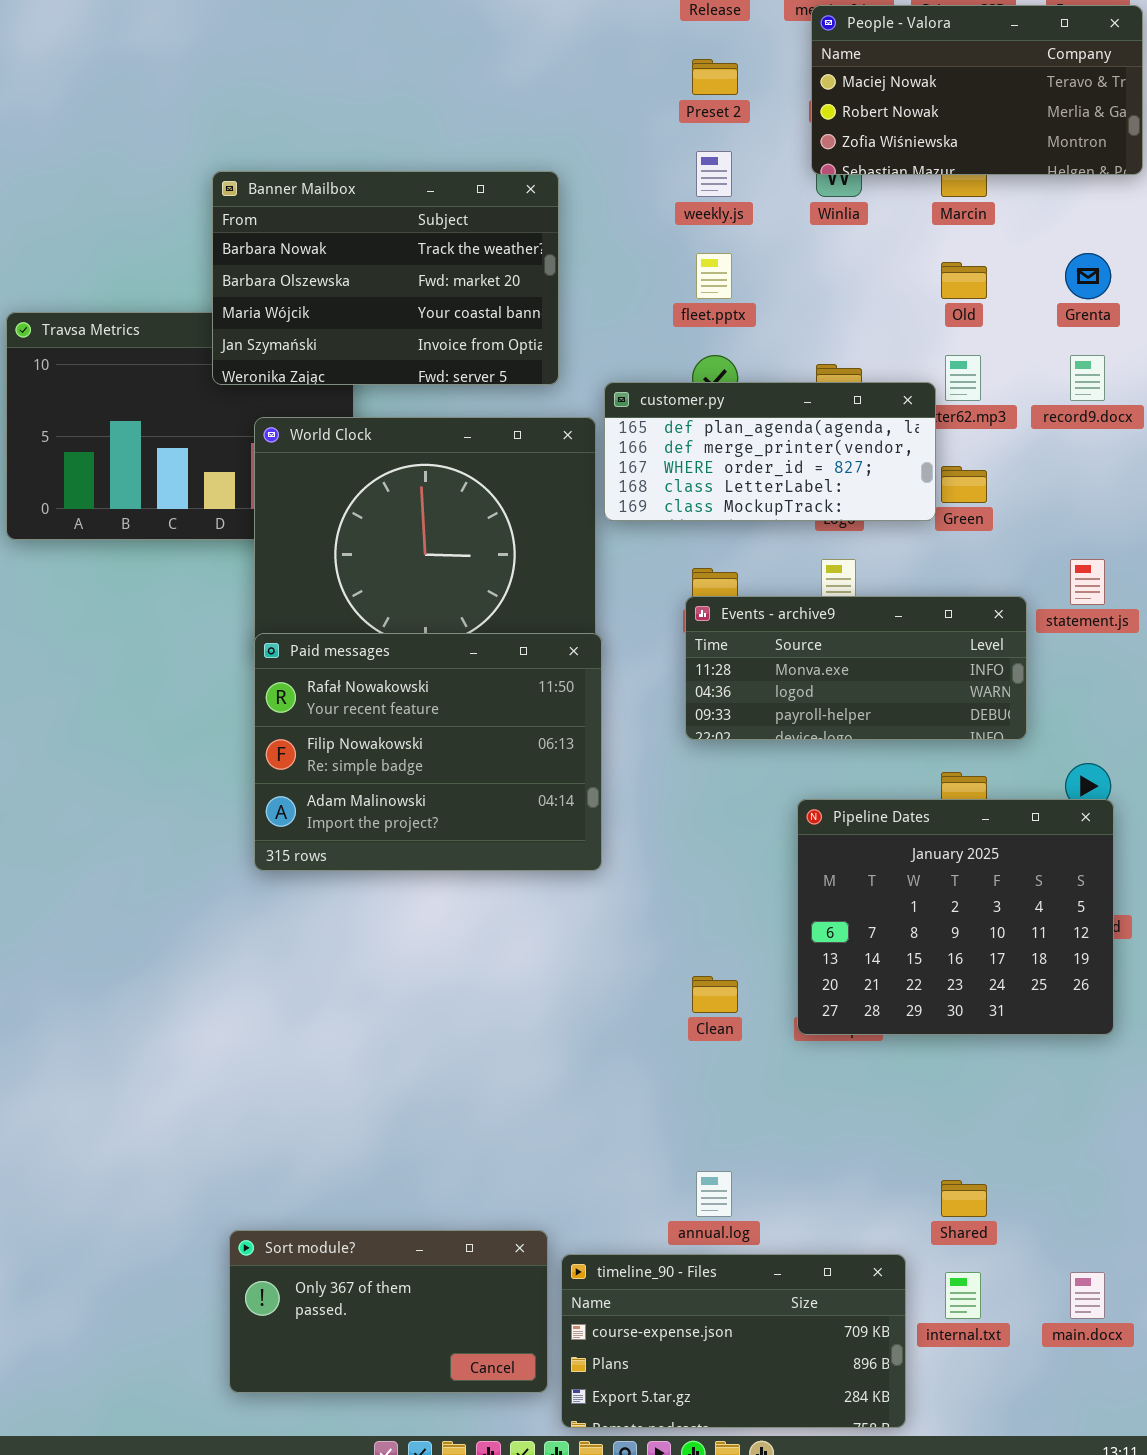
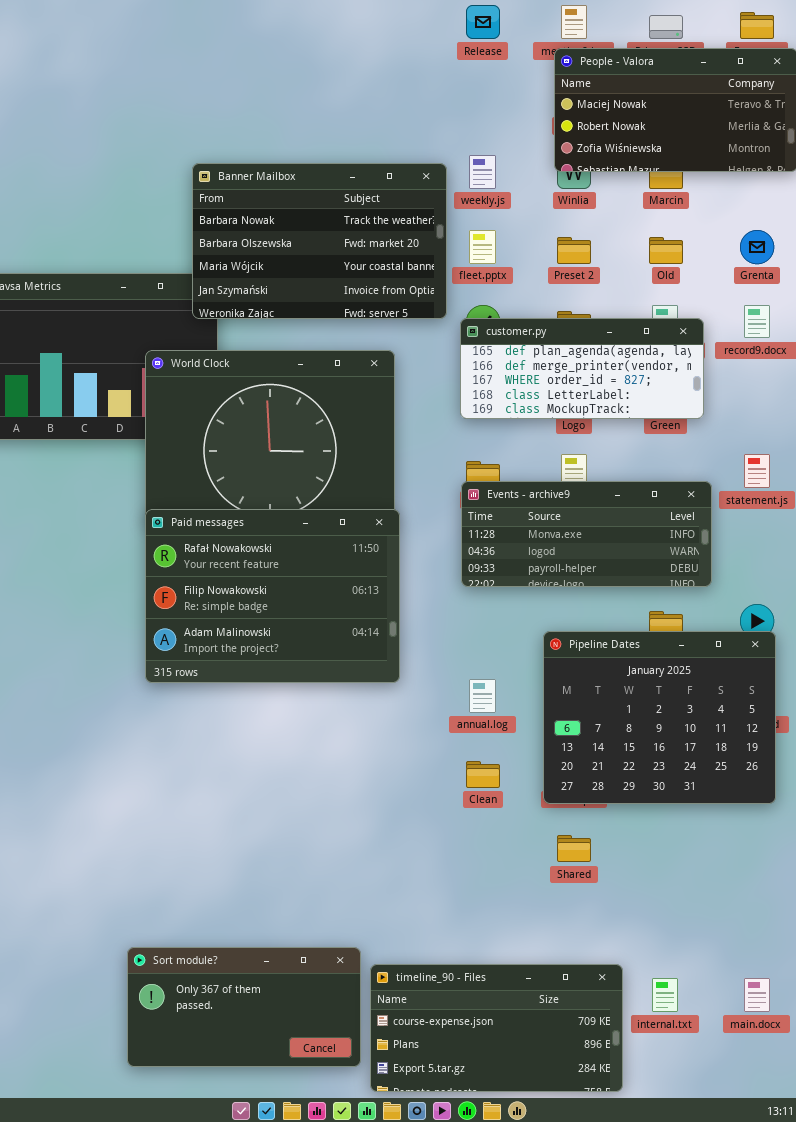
Preset 2: [692,59,738,95] -> [557,237,591,264], moved
Banner Mailbox: [212,171,559,385] -> [192,163,447,319], moved
customer.py: [604,382,936,521] -> [460,318,704,419], moved
annual.log: [696,1171,732,1217] -> [469,679,496,713], moved
Shared: [941,1180,987,1217] -> [557,835,591,862], moved

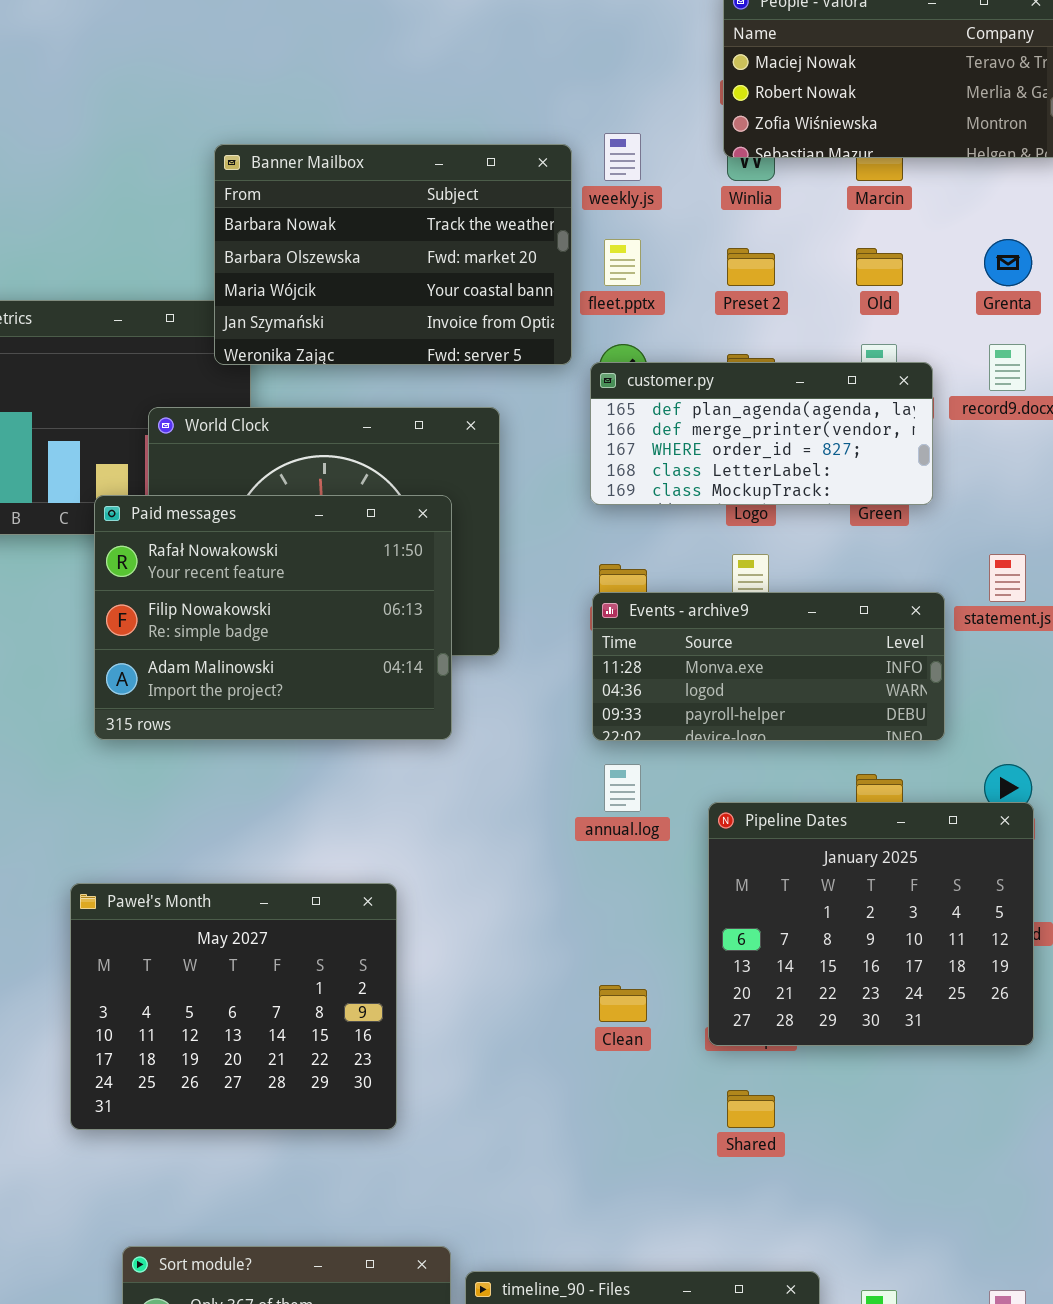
Paid messages: [145,509,400,683] -> [94,495,452,740], moved
annual.log: [469,679,496,713] -> [604,764,641,812], moved
Paweł's Month: none -> [70,883,397,1130], opened

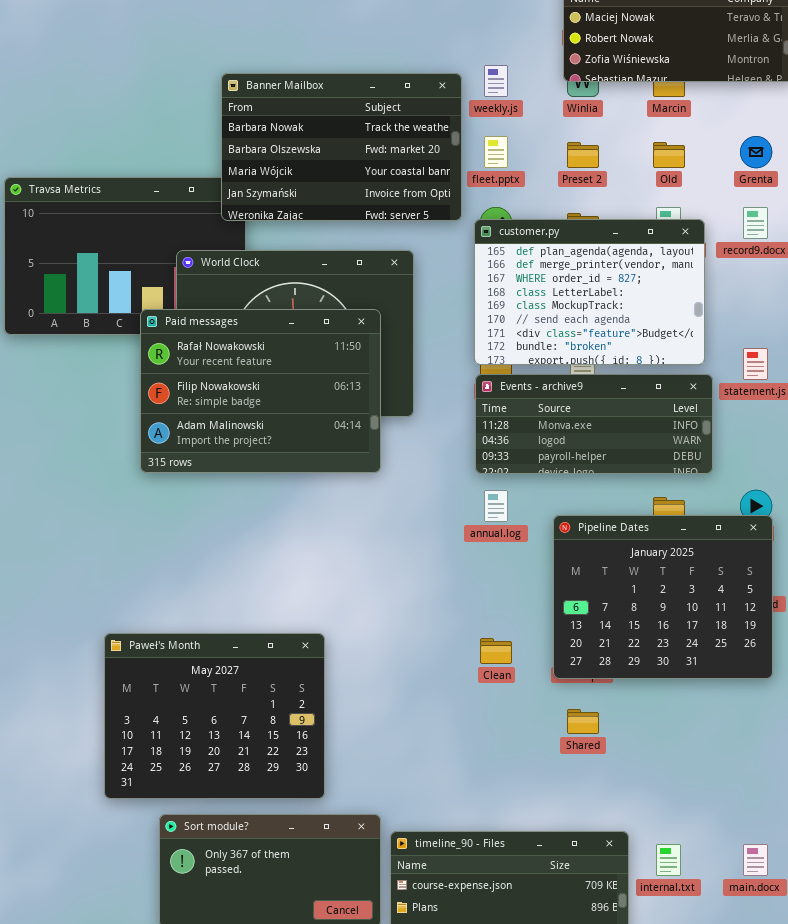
customer.py: [590,362,933,505] -> [474,219,705,365], resized
Paweł's Month: [70,883,397,1130] -> [104,633,325,799], moved

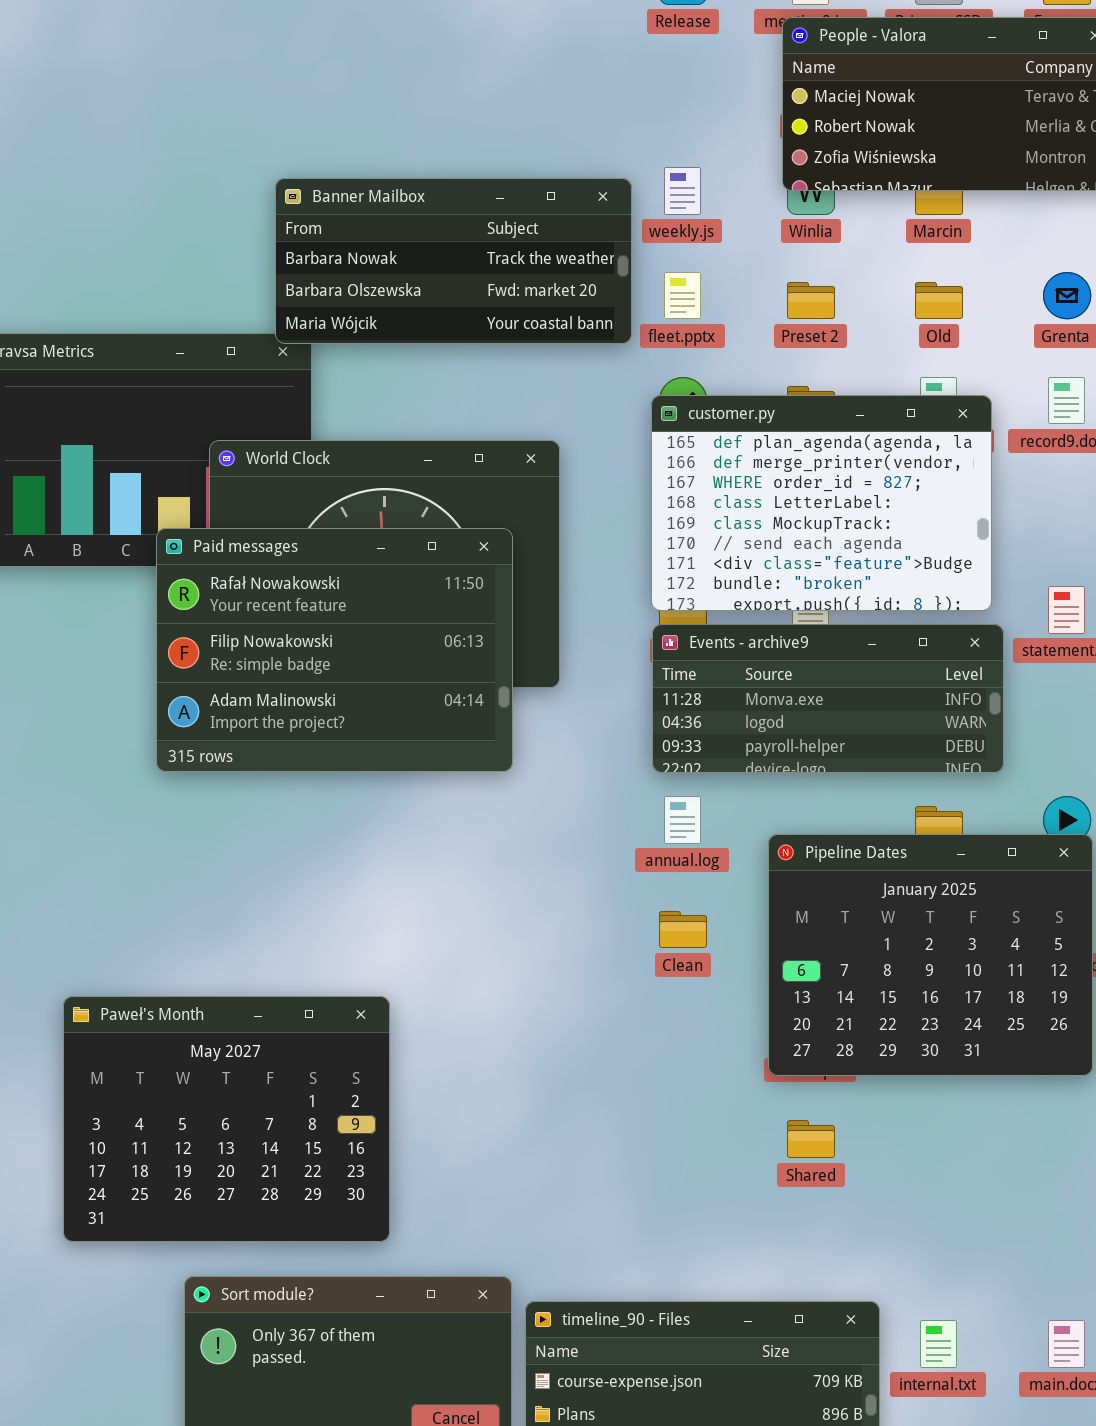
Banner Mailbox: [221,73,462,221] -> [275,178,632,344], resized
Paweł's Month: [104,633,325,799] -> [63,996,390,1242], moved
Clean: [480,638,512,664] -> [659,911,707,948], moved

